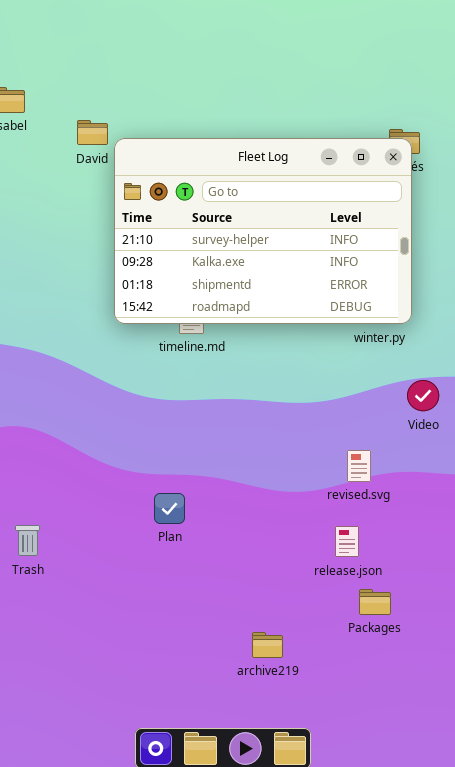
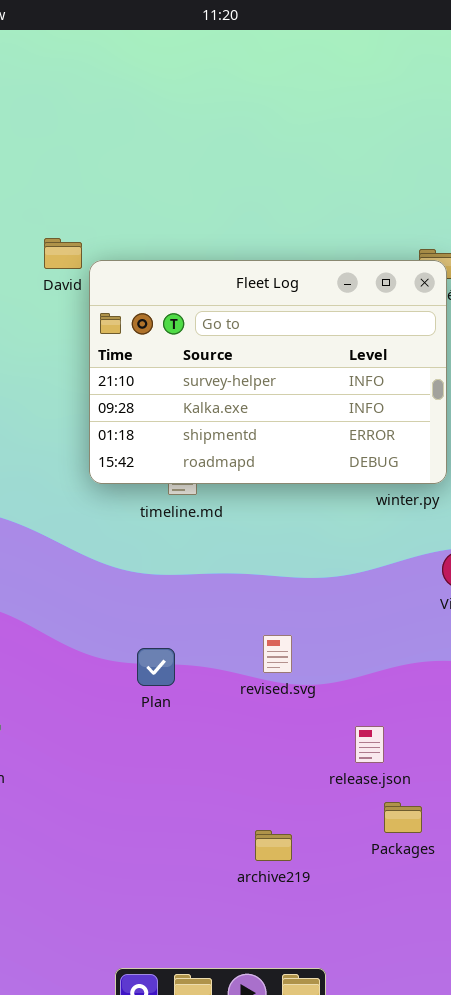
revised.svg: [347,450,371,482] -> [263,635,292,673], moved
Plan: [154,493,185,524] -> [137,648,175,686], moved
archive219: [252,632,283,658] -> [255,830,292,861], moved

